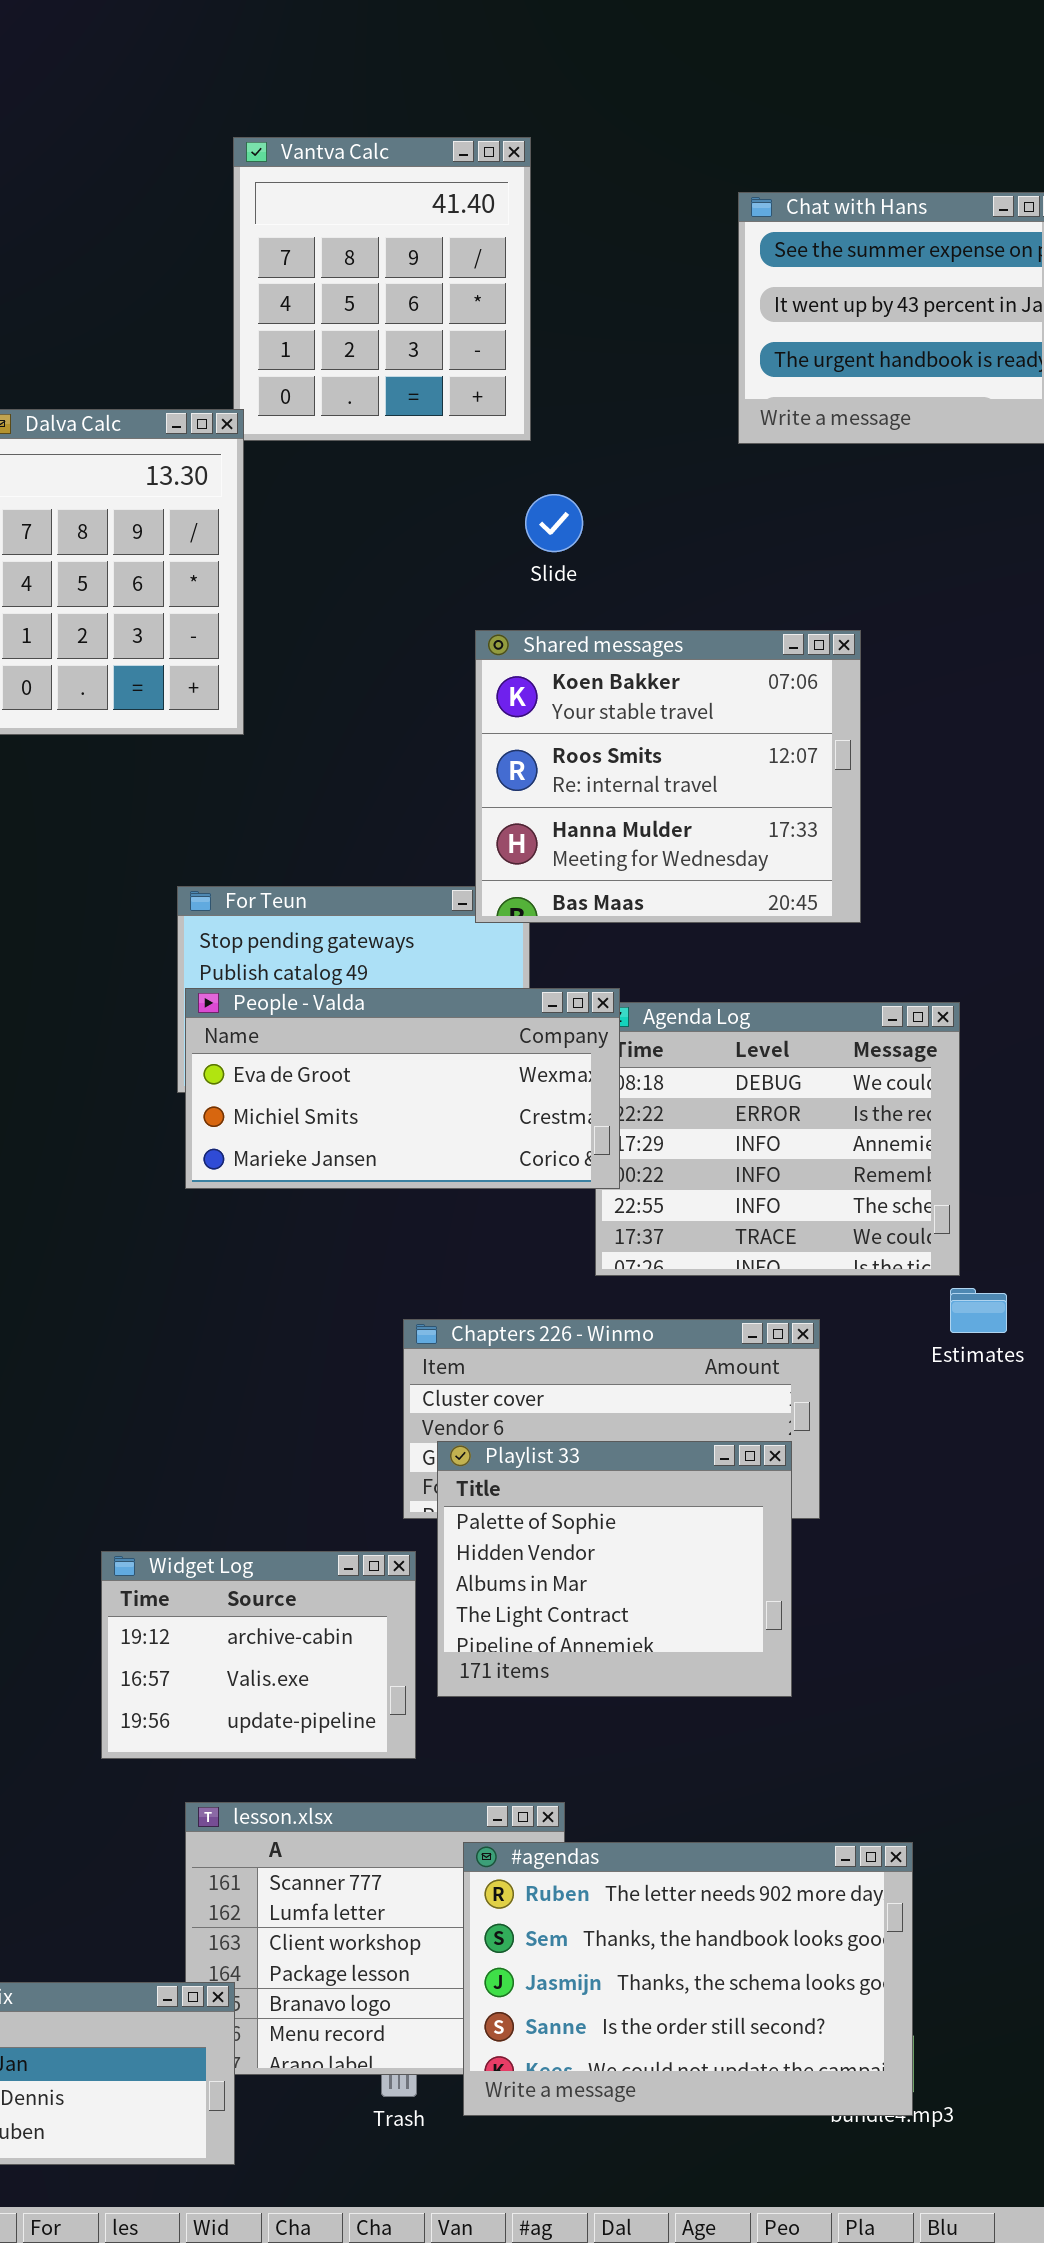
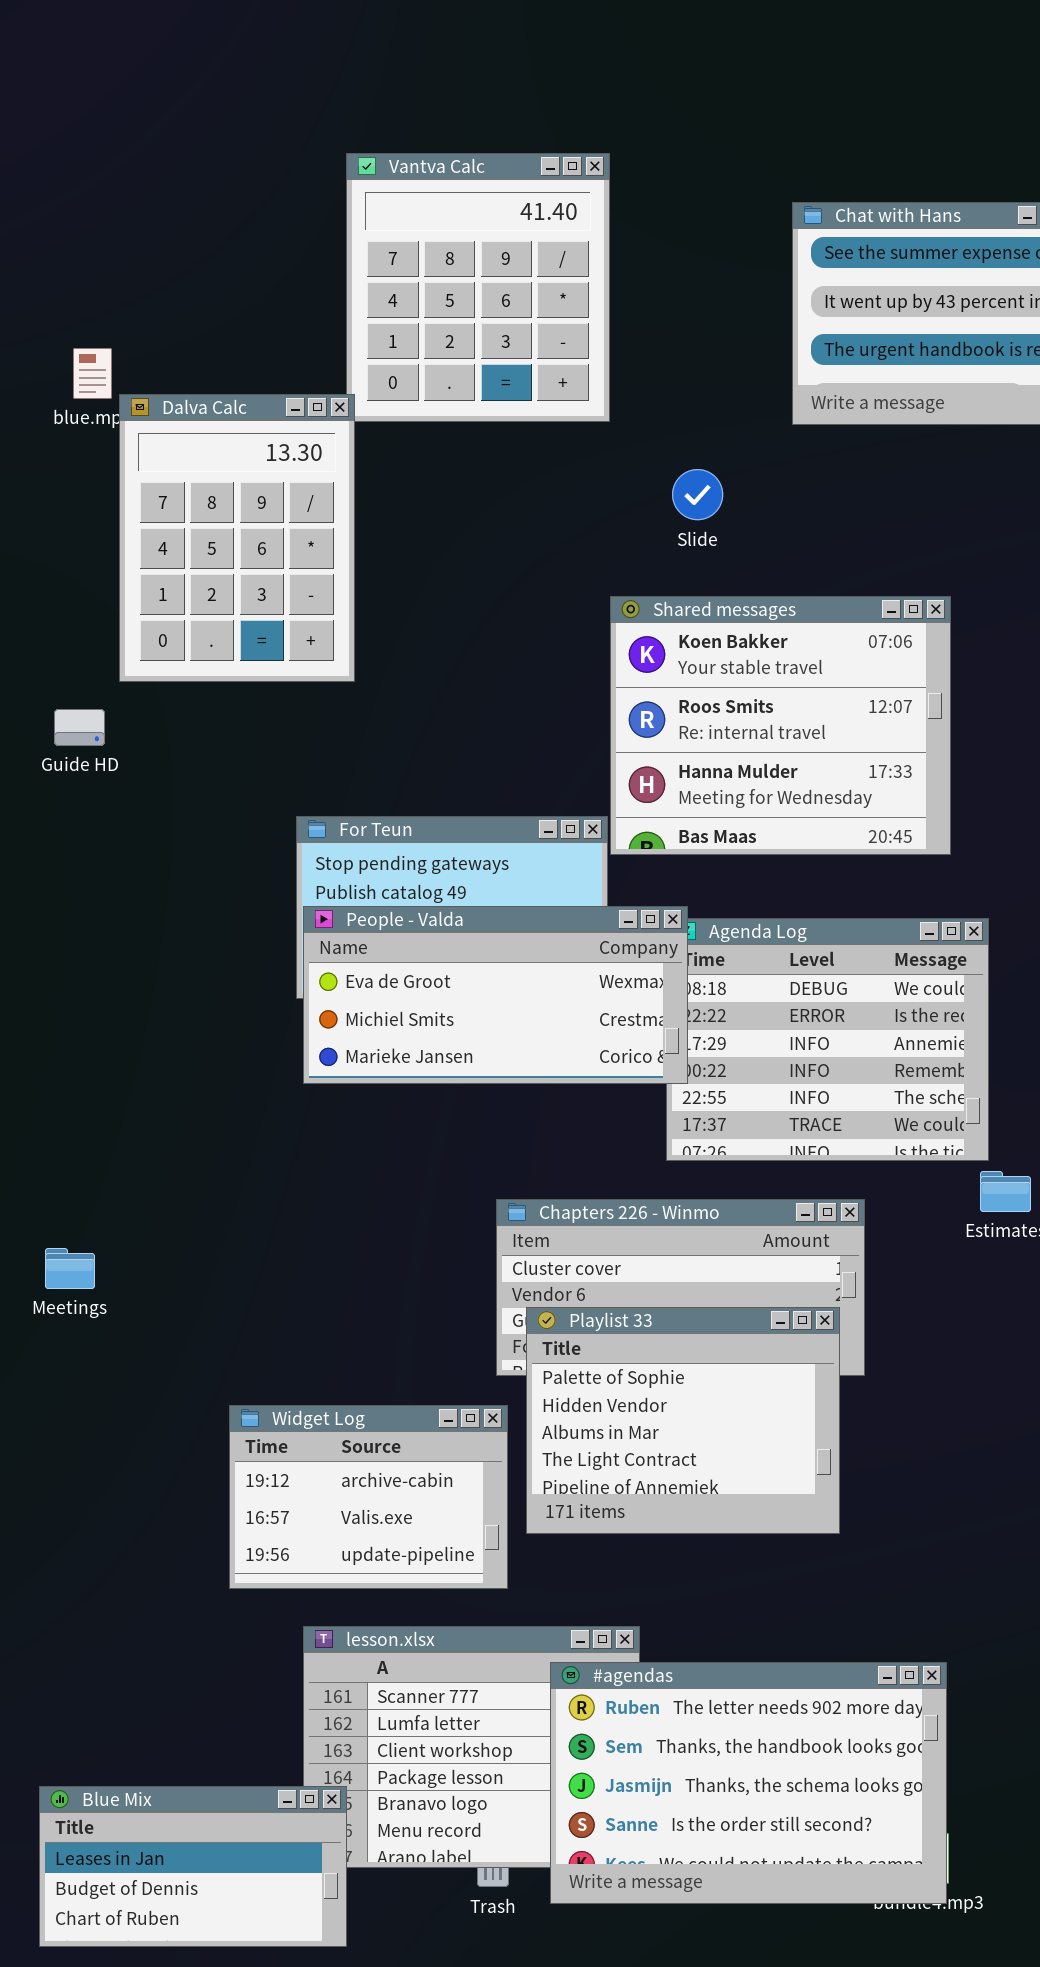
Slide: [525,494,583,552] -> [672,469,723,520], moved
Shared messages: [475,630,861,923] -> [610,596,951,855], moved

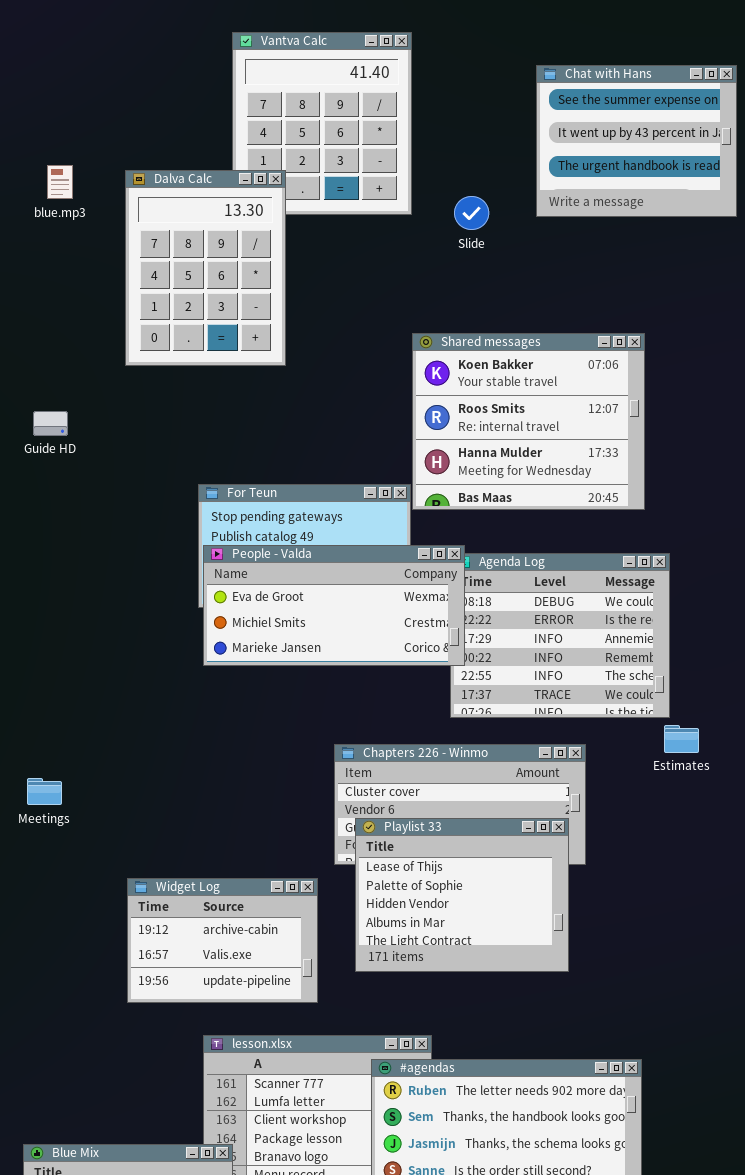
Dalva Calc: [119,394,355,682] -> [125,170,286,366], moved
Slide: [672,469,723,520] -> [454,196,489,230], moved
Playlist 33: [526,1307,840,1534] -> [355,818,569,972], scrolled up 1 row
Widget Log: [229,1405,508,1589] -> [127,878,318,1003], moved

